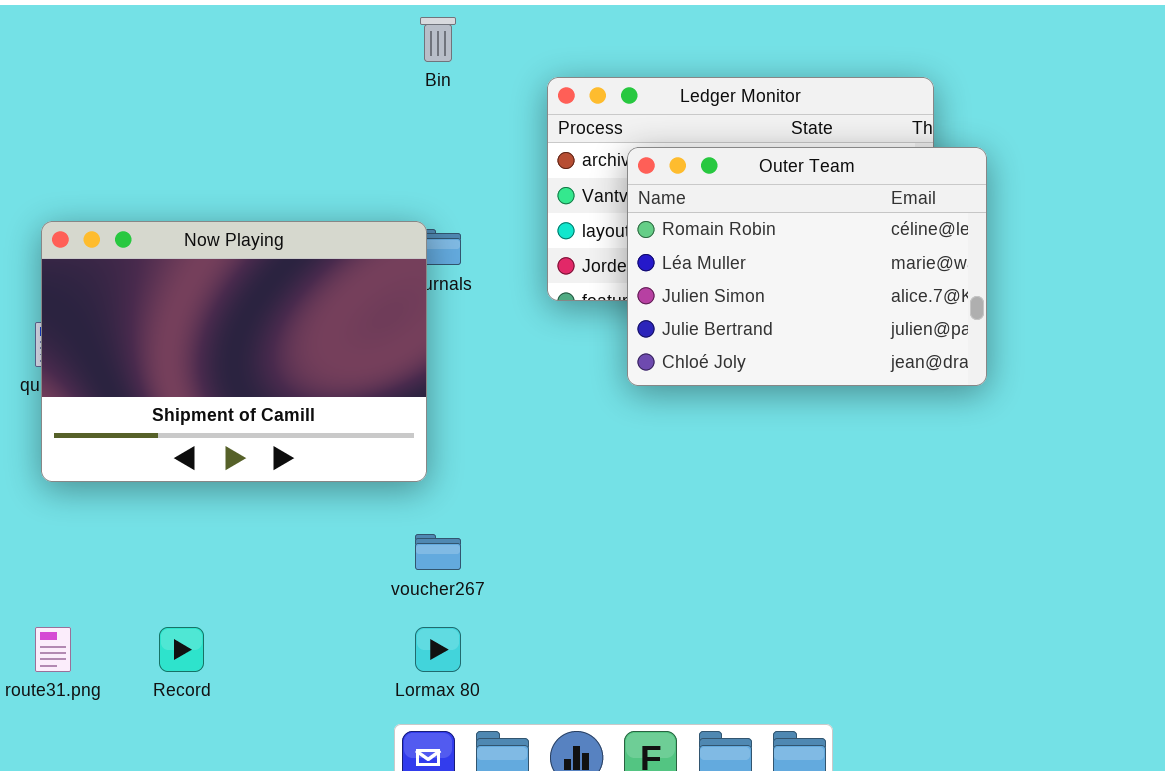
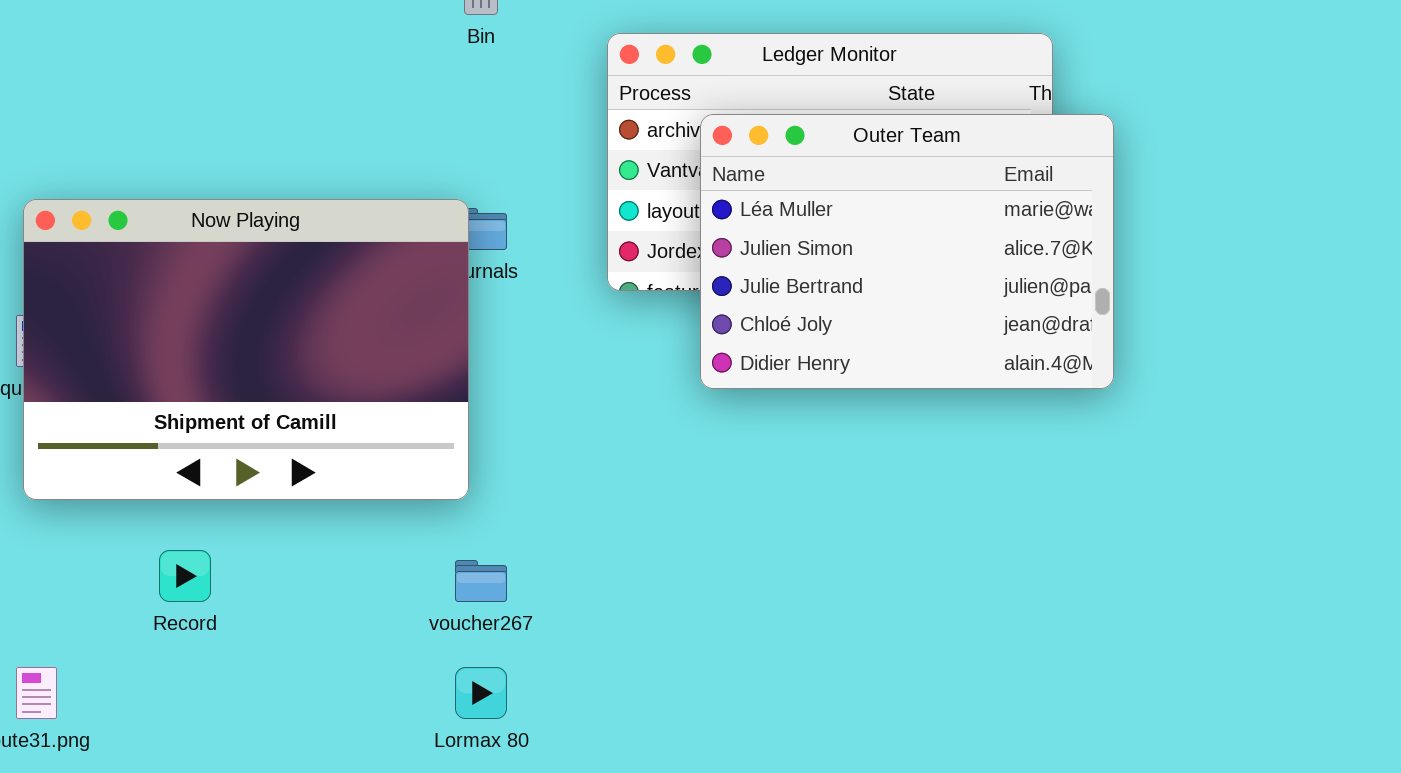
Outer Team: [627,147,987,386] -> [700,114,1114,389], scrolled down 1 row
Record: [159,627,204,672] -> [159,550,211,602], moved

